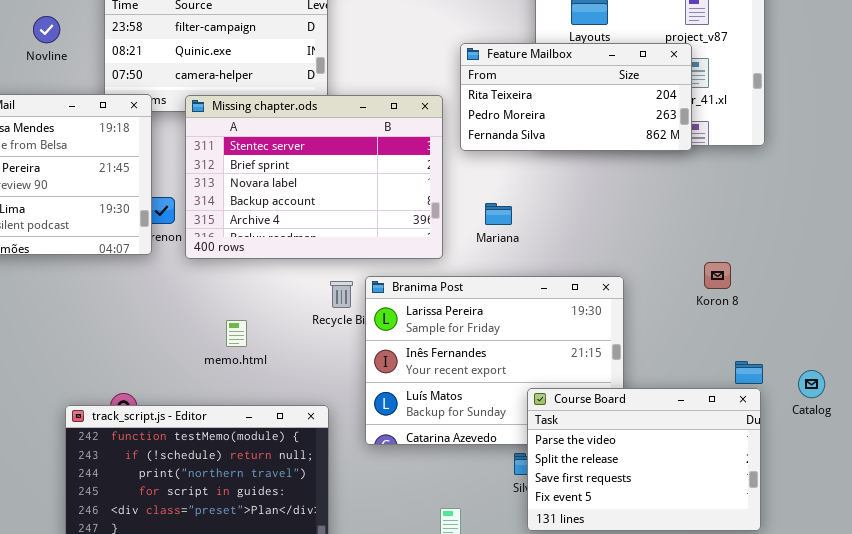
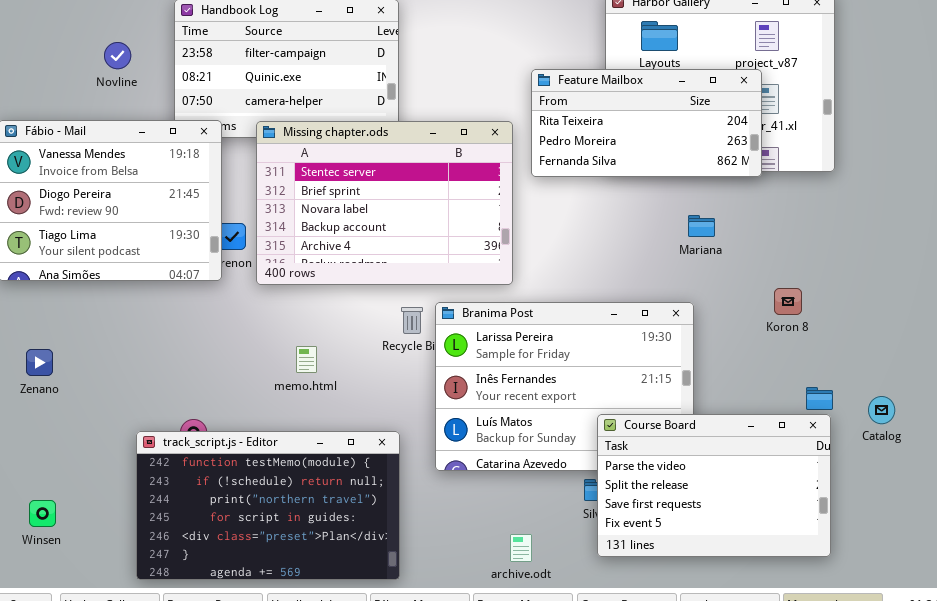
Mariana: [485,203,512,225] -> [688,215,715,237], moved

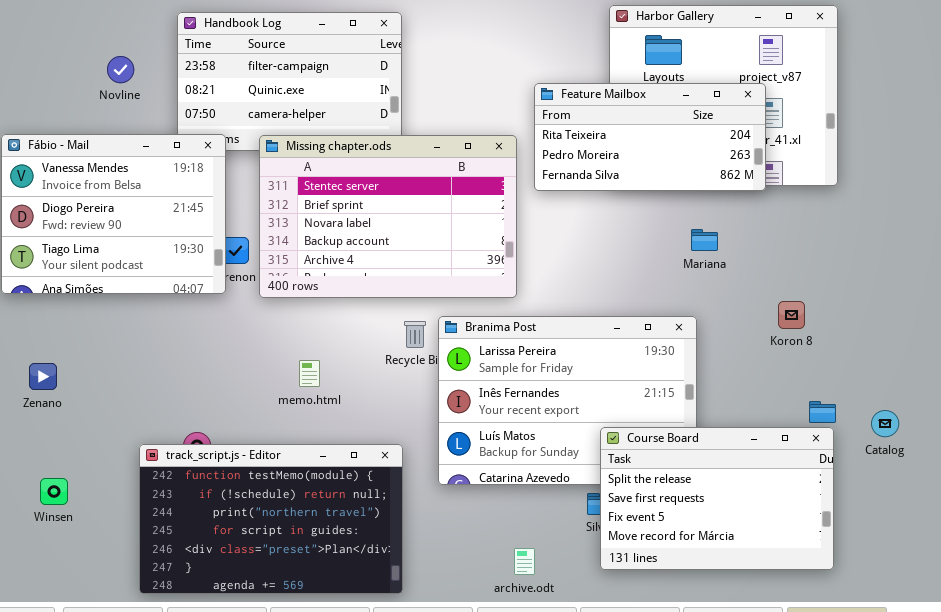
Course Board: [597,414,831,557] -> [600,427,834,570], scrolled down 1 row
Winsen: [29,500,56,527] -> [40,478,68,505], moved

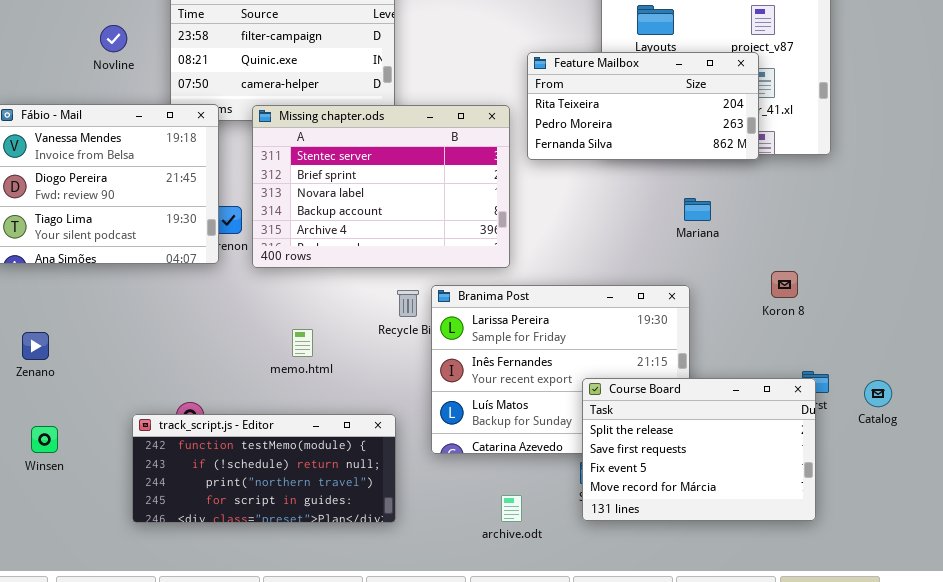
Course Board: [600,427,834,570] -> [582,378,816,521], moved
track_script.js - Editor: [139,444,403,594] -> [132,414,396,523], resized
Winsen: [40,478,68,505] -> [31,426,58,453], moved
archive.odt: [514,548,535,575] -> [501,495,522,522], moved

